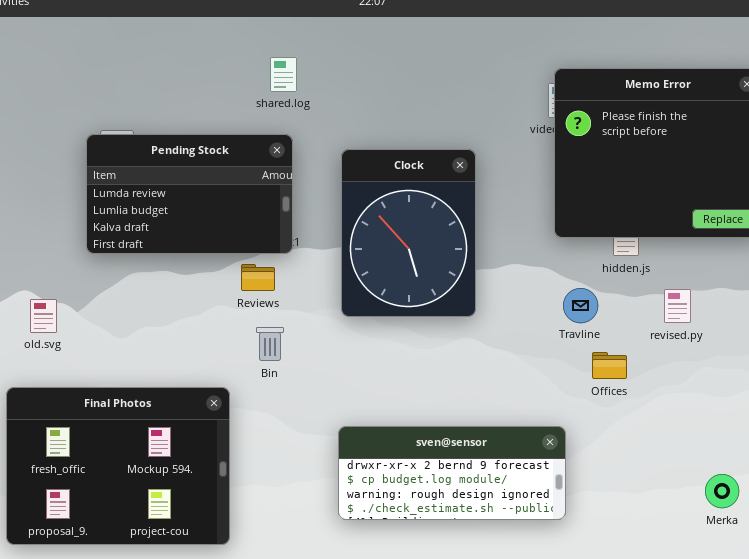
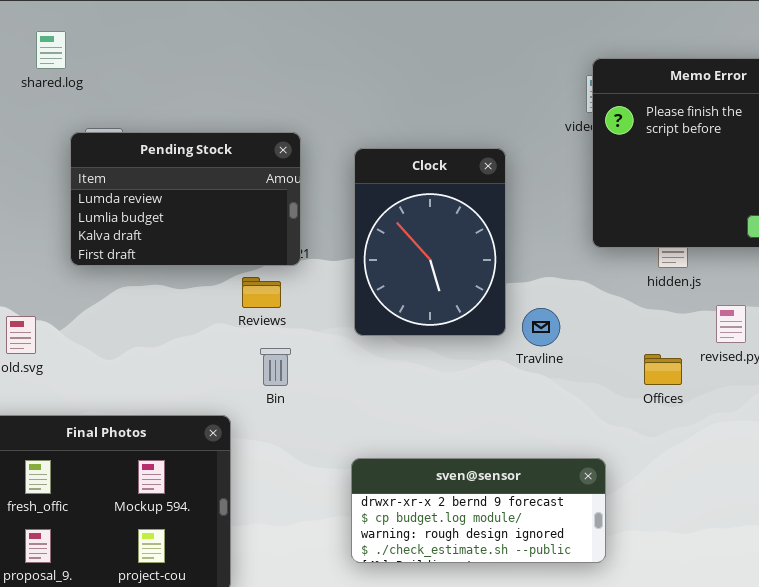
shared.log: [270,57,297,92] -> [36,31,66,69], moved
Travline: [563,288,598,323] -> [522,308,560,346], moved
Offices: [592,352,627,379] -> [644,354,682,385], moved

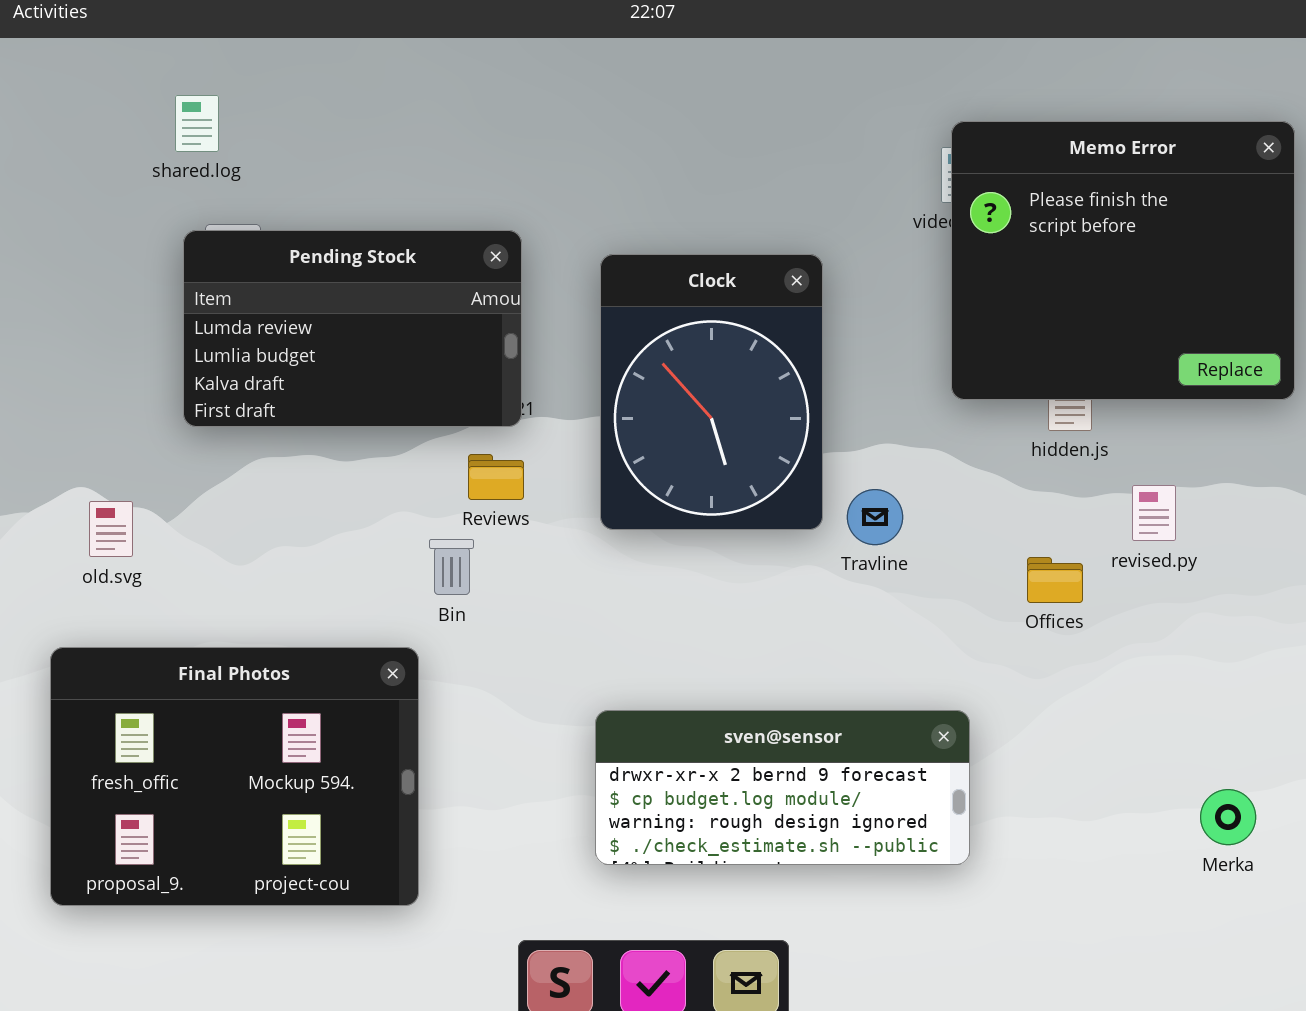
shared.log: [36,31,66,69] -> [175,95,219,152], moved
Reviews: [242,277,281,308] -> [468,454,524,500], moved
Bin: [260,348,291,386] -> [429,539,474,595], moved

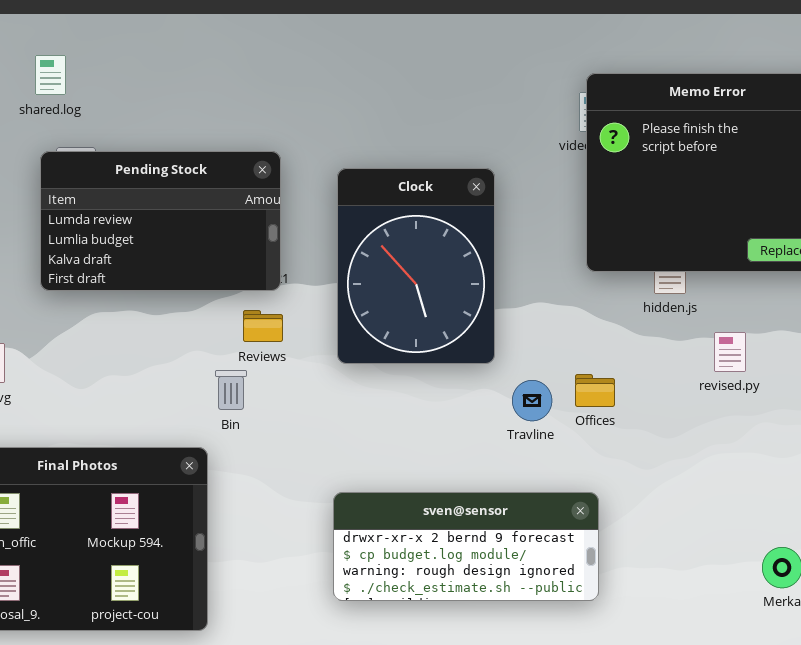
Travline: [847,489,903,545] -> [512,380,552,421], moved
Offices: [1027,557,1083,603] -> [575,374,615,407], moved

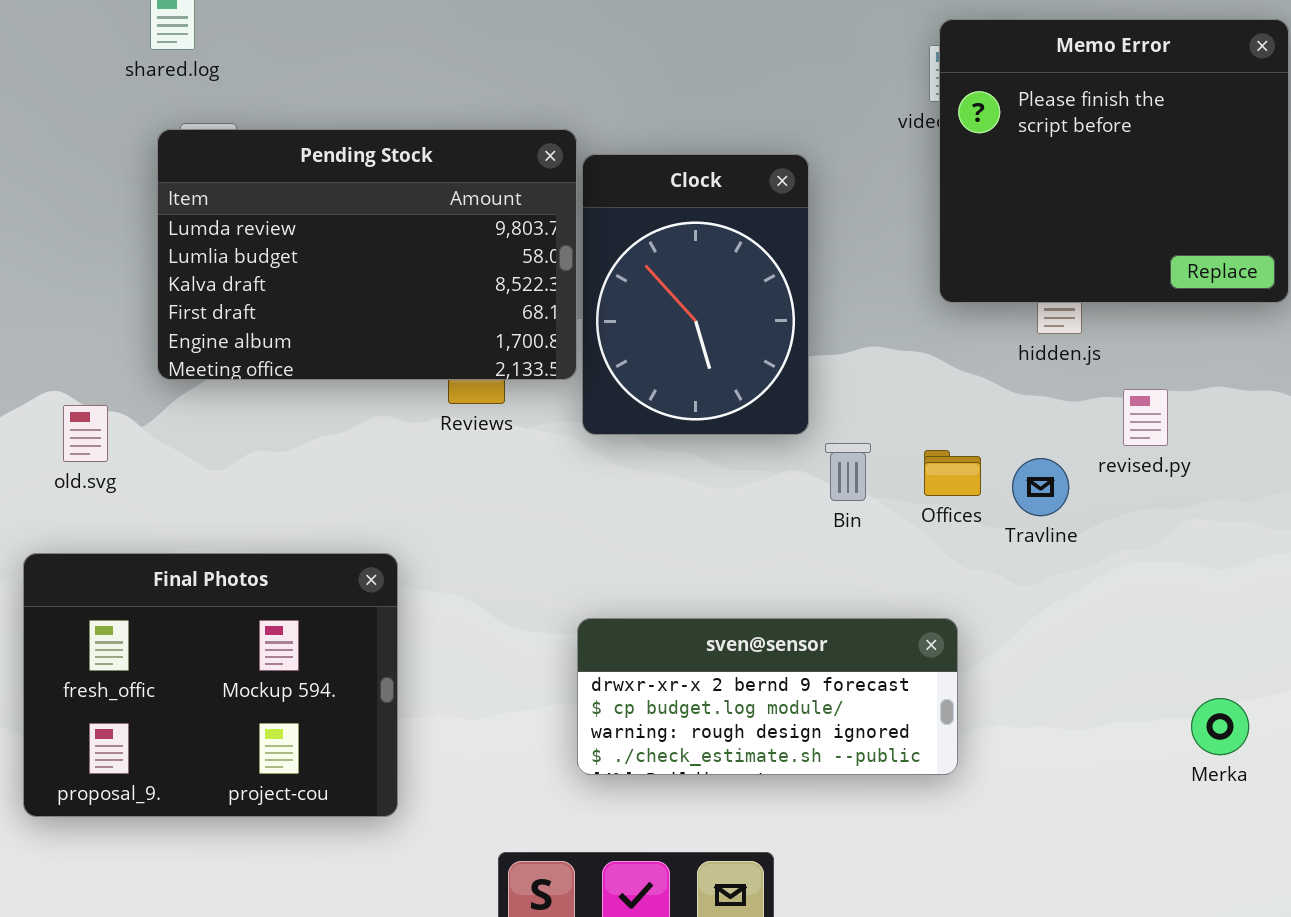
Pending Stock: [40,151,281,291] -> [157,129,577,380], resized
Bin: [215,370,247,410] -> [825,443,871,501], moved
Travline: [512,380,552,421] -> [1012,458,1069,516], moved

